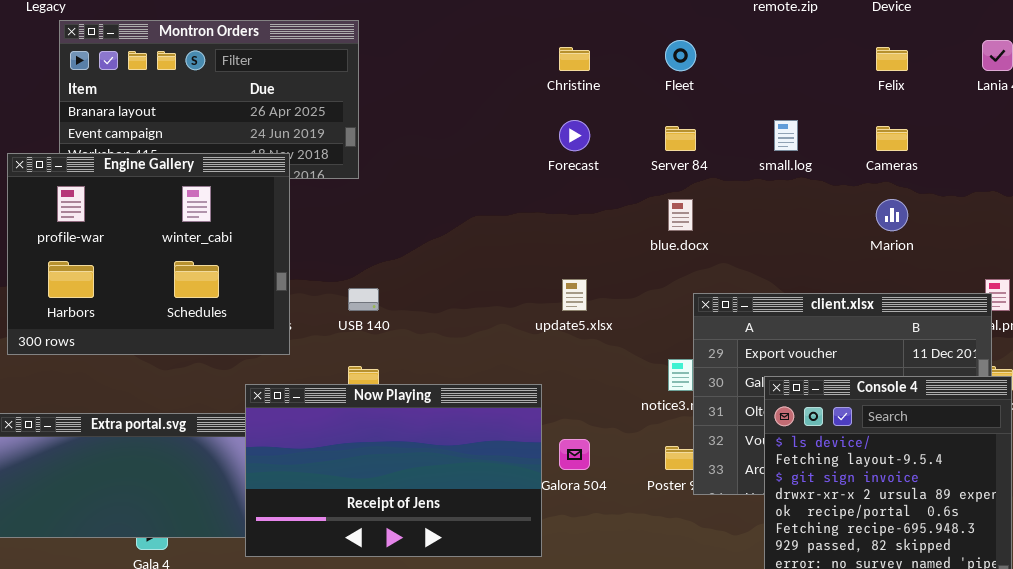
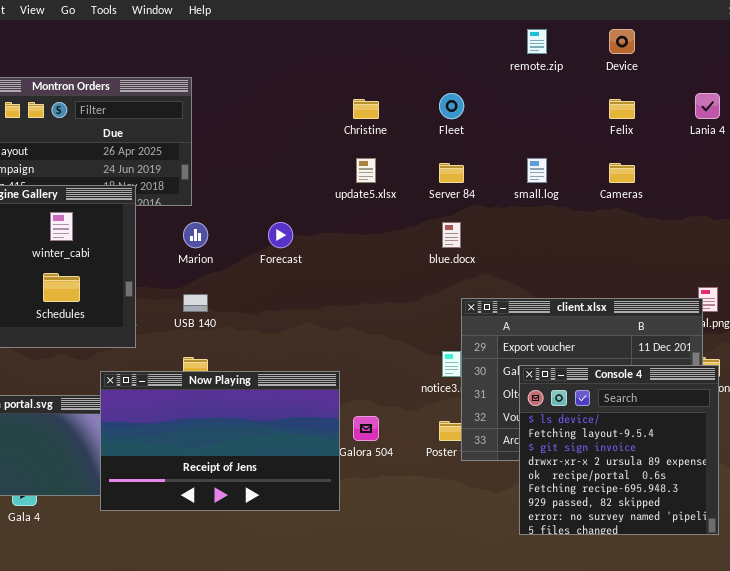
Forecast: [559,120,590,151] -> [268,222,293,248], moved
Marion: [876,199,908,231] -> [183,222,208,248], moved
update5.xlsx: [562,279,587,311] -> [356,158,376,183], moved

